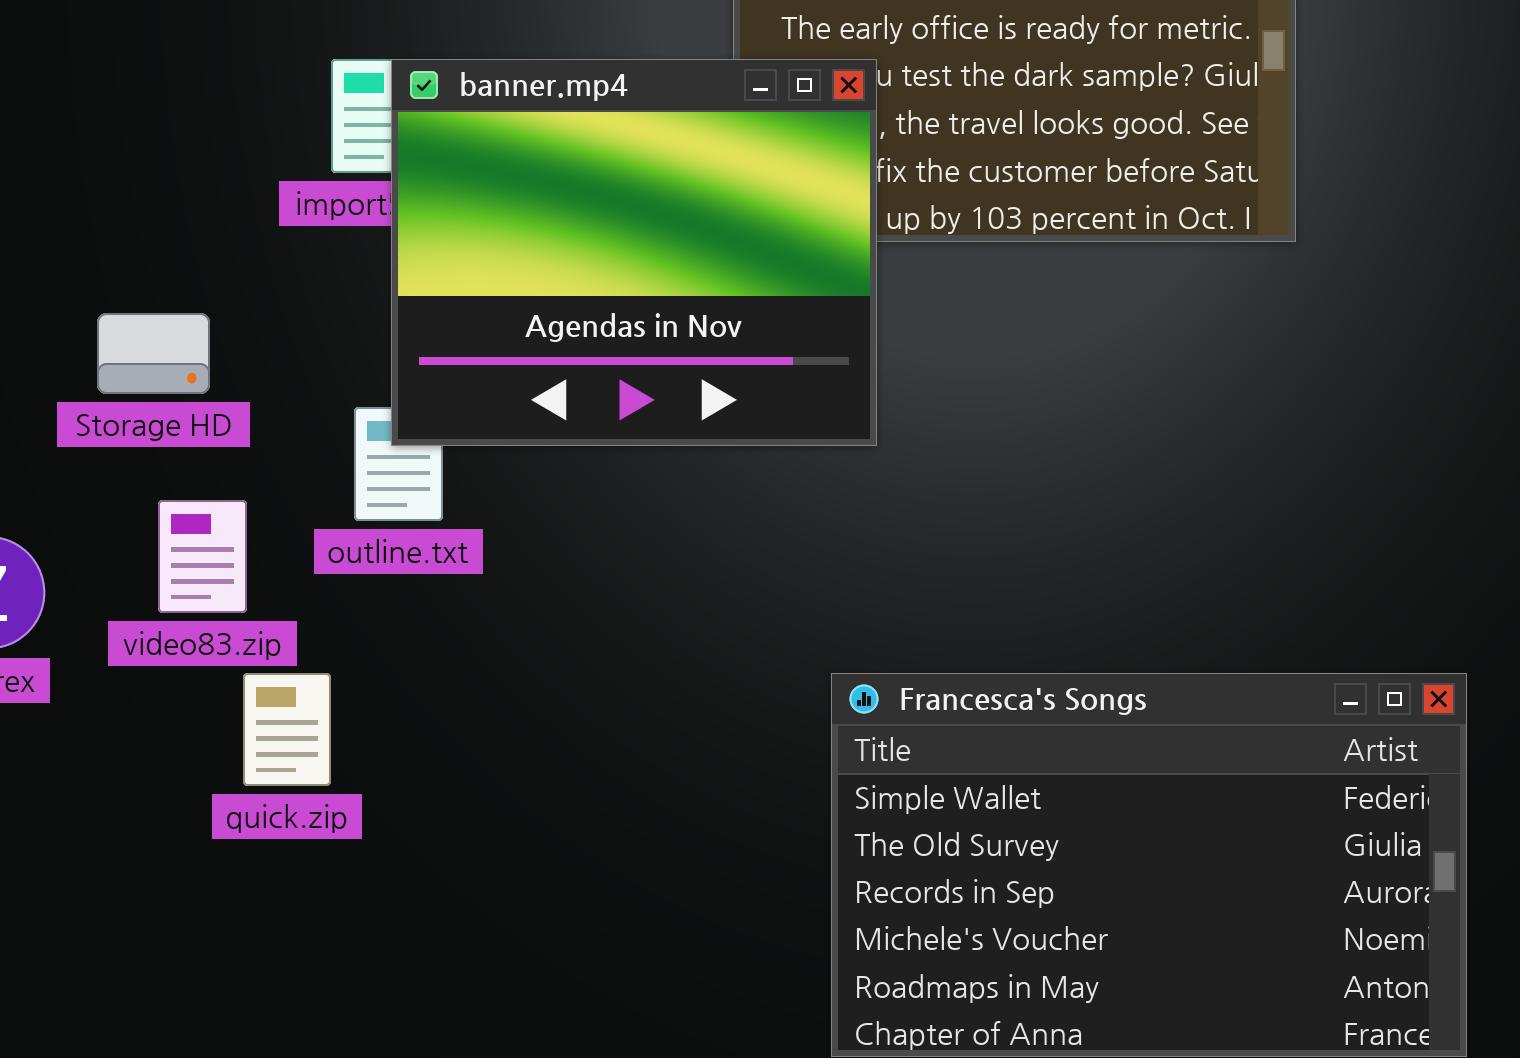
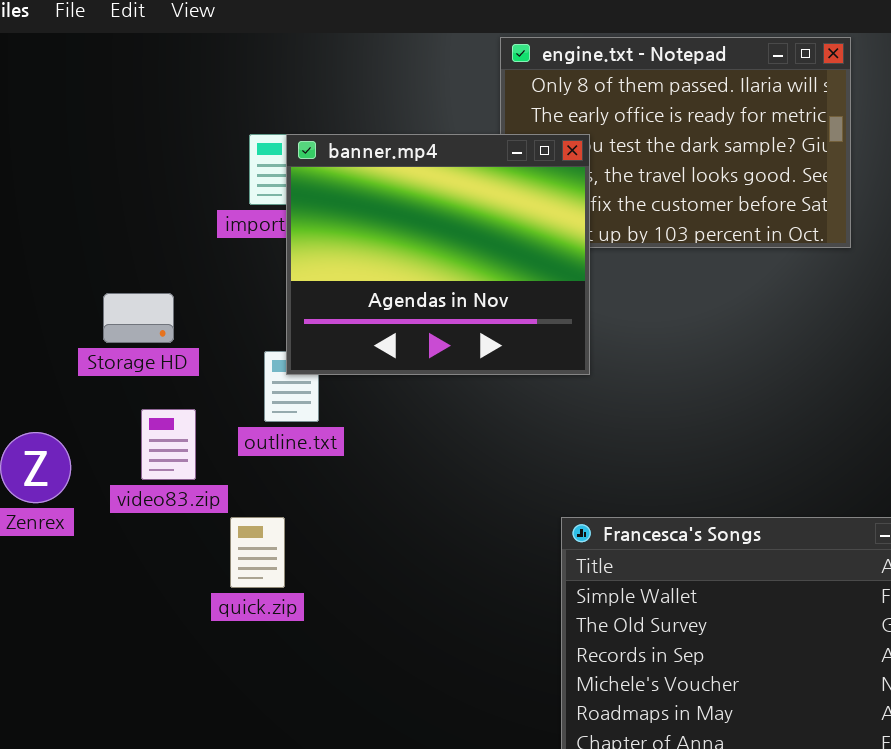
quick.zip: [243,673,331,786] -> [230,517,285,588], moved

